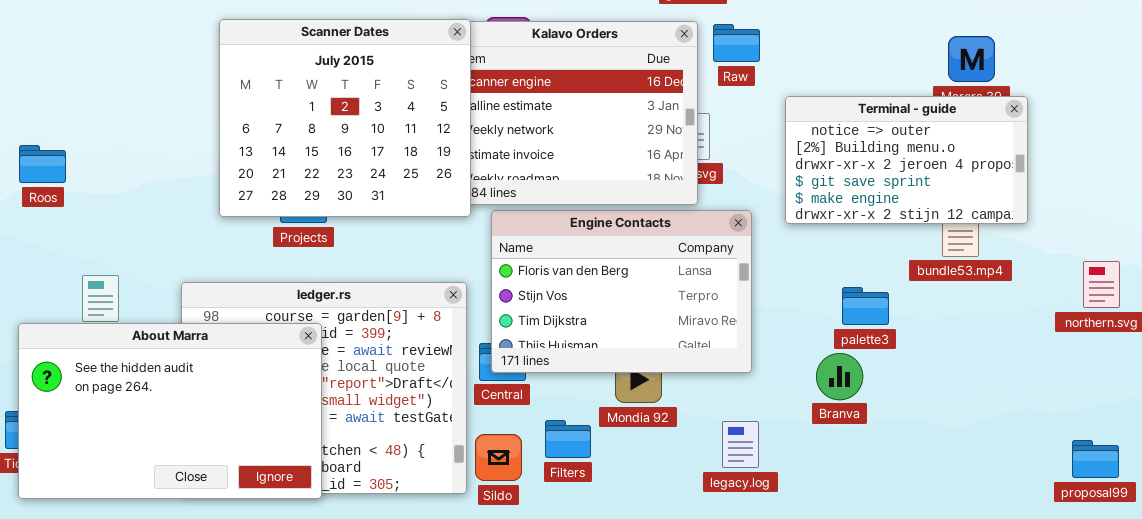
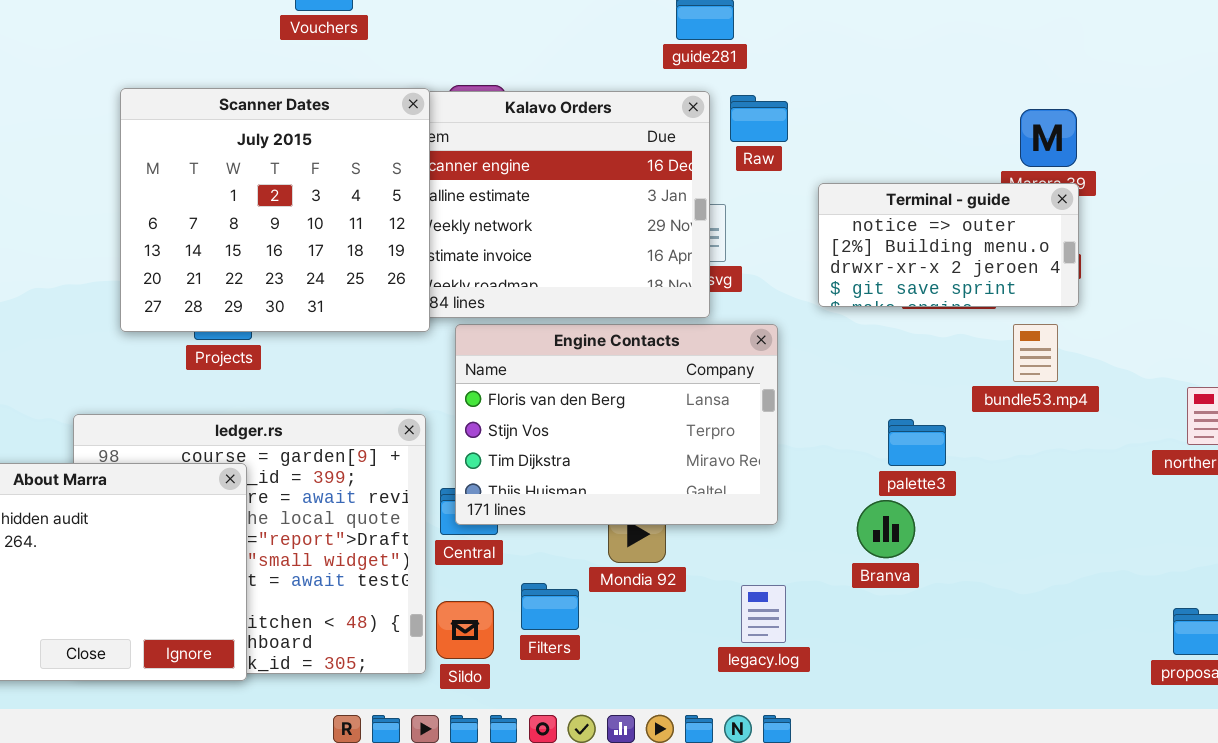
Terminal - guide: [785,96,1028,224] -> [818,183,1079,307], resized

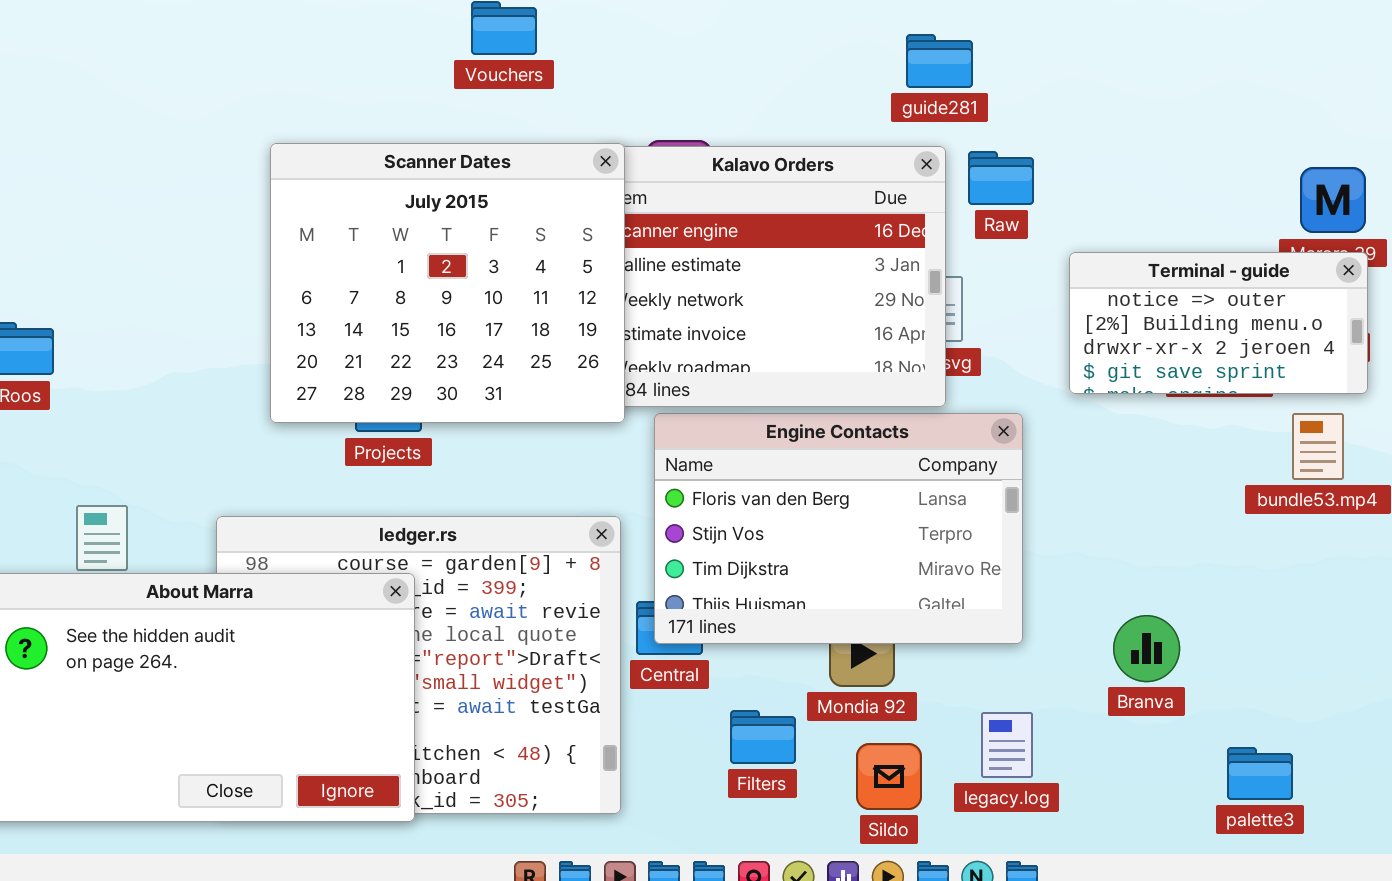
palette3: [888,419,946,466] -> [1227,747,1293,800], moved
Sildo: [436,601,494,659] -> [856,743,922,810], moved

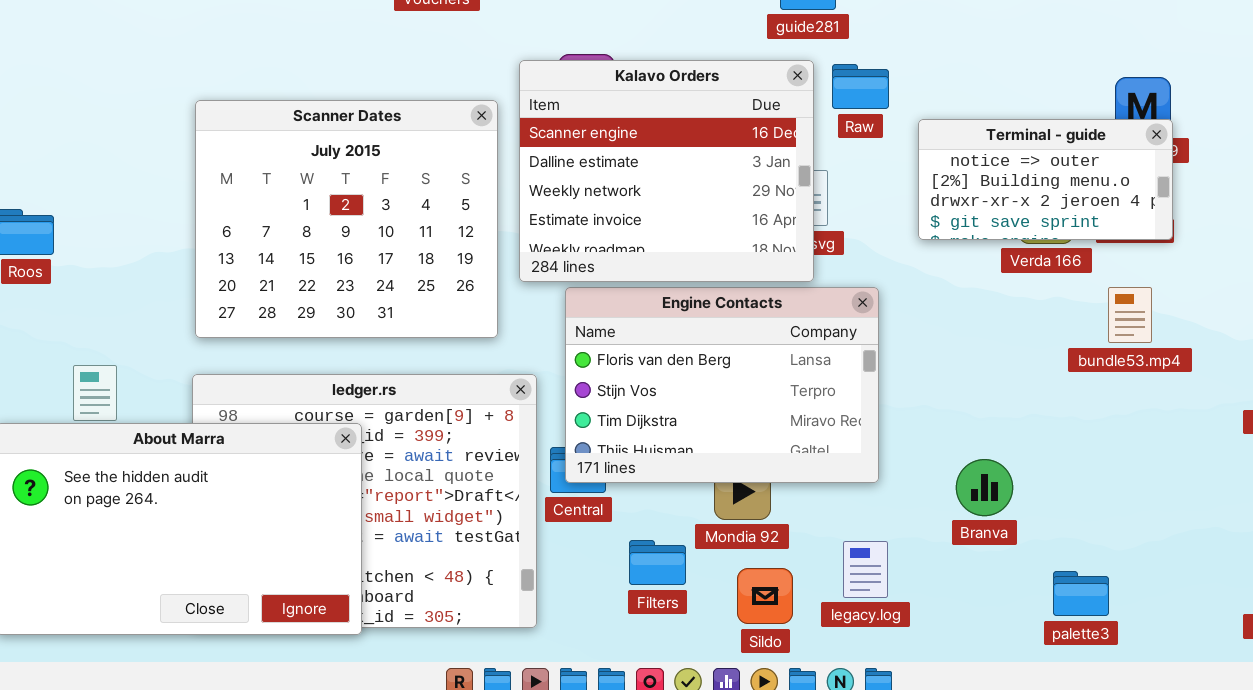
Scanner Dates: [270,143,625,423] -> [195,100,498,338], moved
Terminal - guide: [1069,252,1368,394] -> [918,119,1173,240], moved

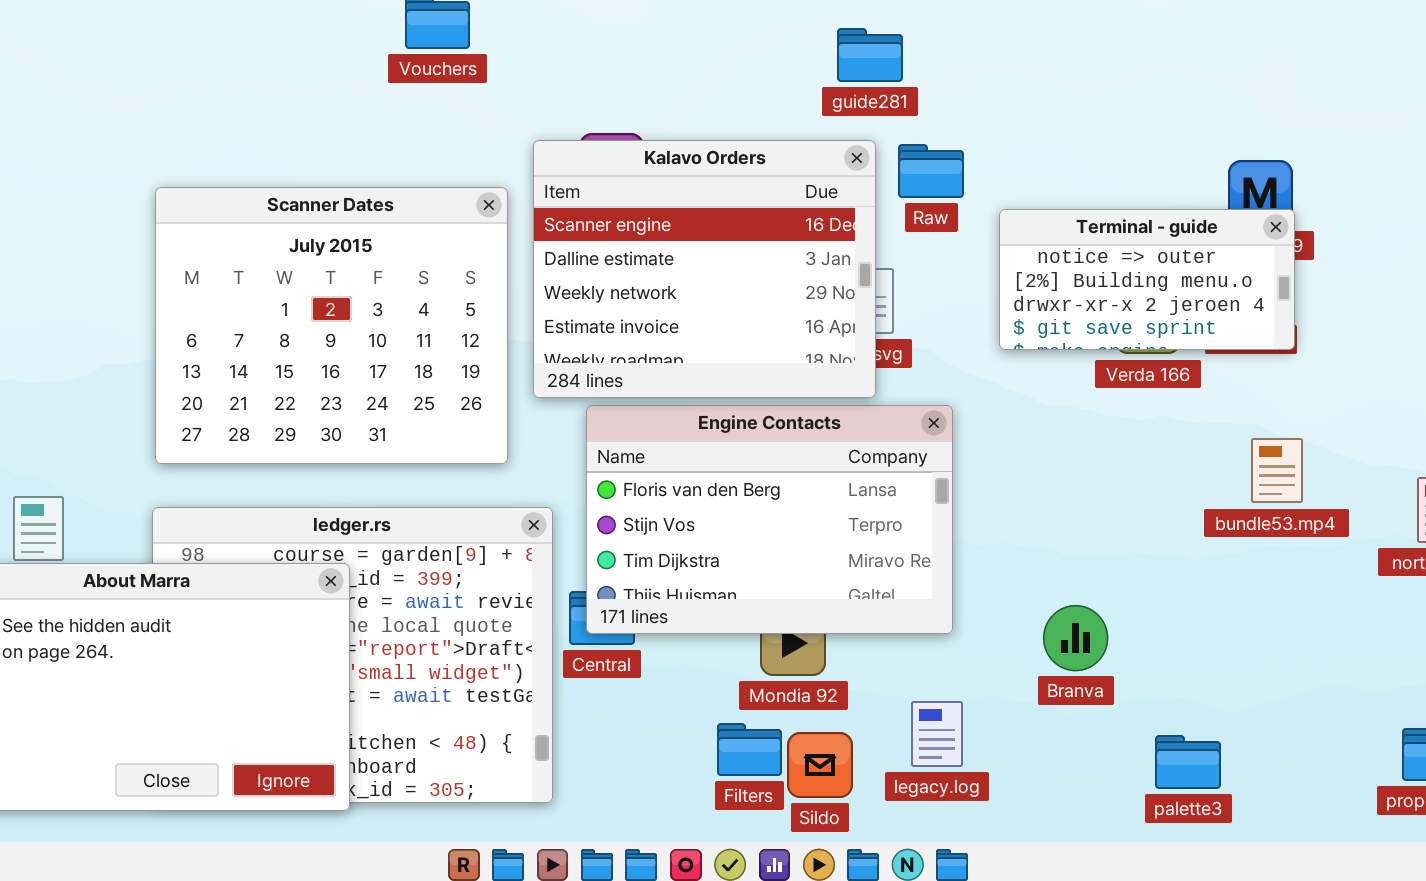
bundle53.mp4: [1108,287,1152,343] -> [1251,438,1303,503], moved
Filters: [629,540,686,585] -> [717,723,782,776], moved

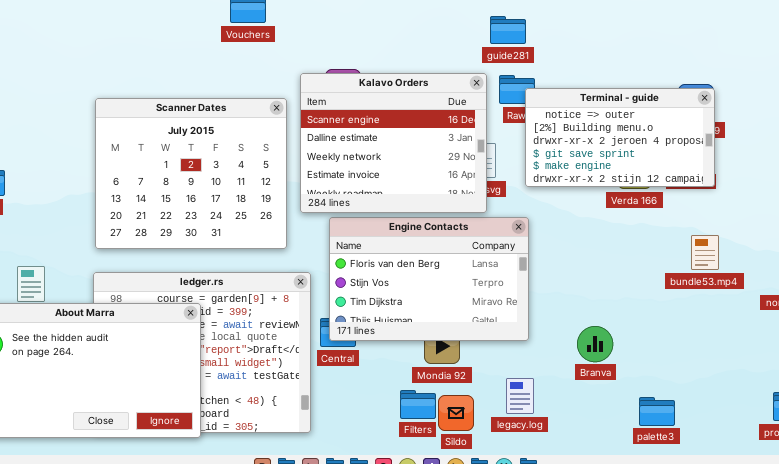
guide281: [837,28,903,82] -> [490,16,526,44], moved
Terminal - guide: [999,209,1295,350] -> [525,88,715,187], resized

